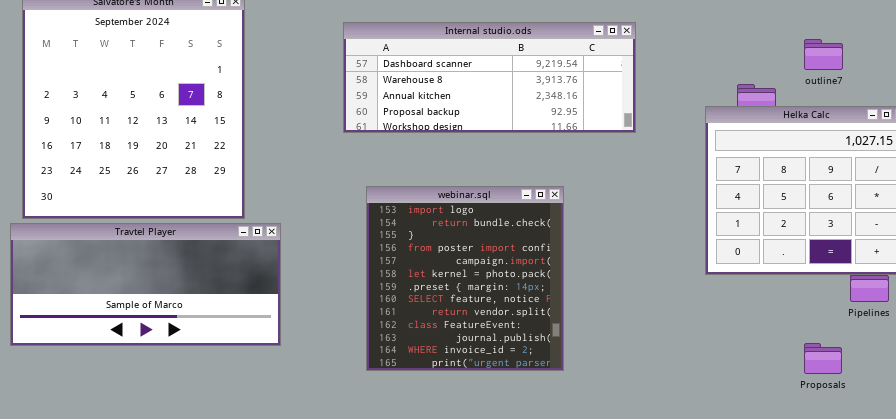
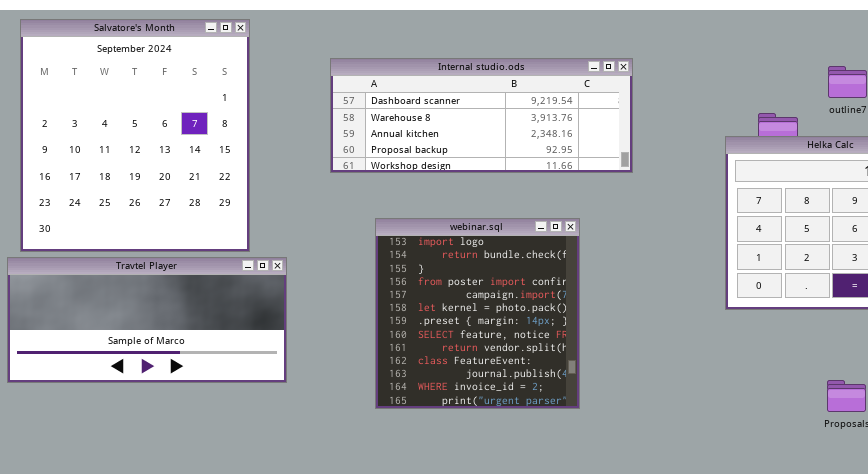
Internal studio.ods: [343,22,636,133] -> [330,58,633,173], moved

